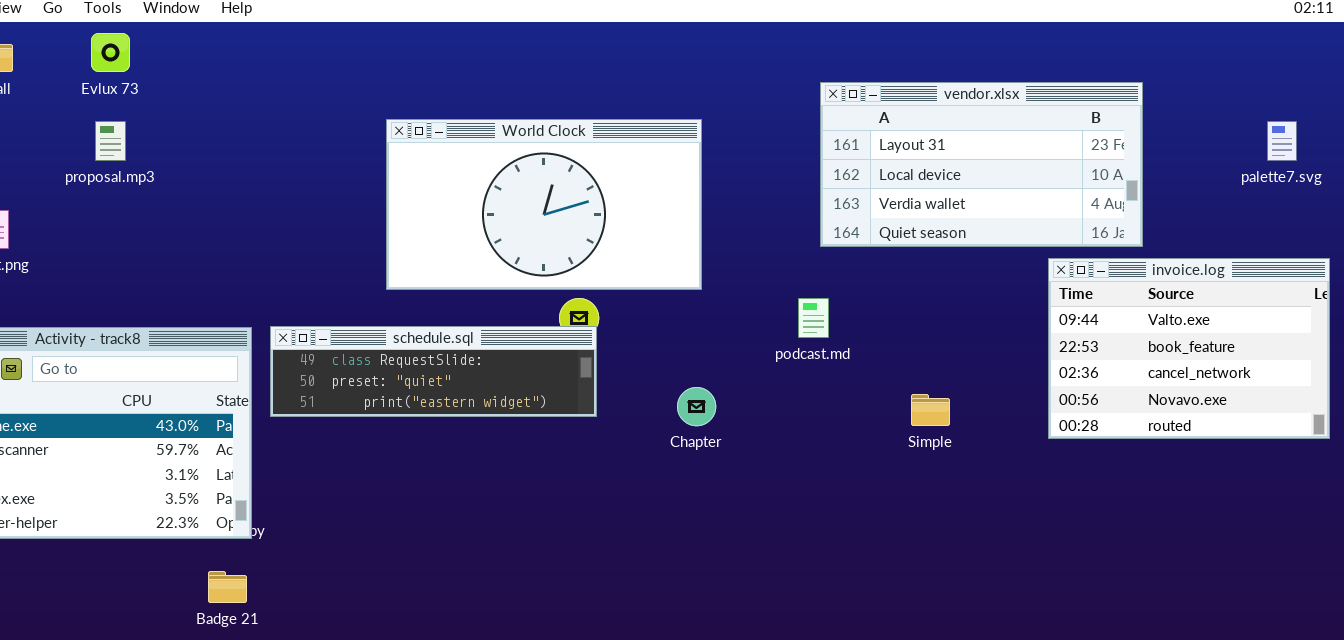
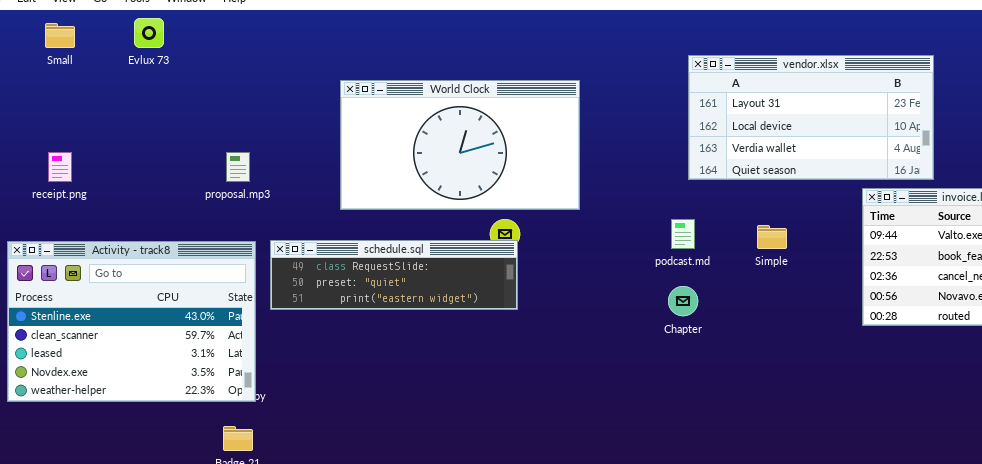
World Clock: [386,119,702,290] -> [340,80,580,210], moved
proposal.mp3: [95,121,126,161] -> [226,152,250,182], moved
Chapter: [677,387,716,426] -> [668,286,698,316], moved
Simple: [911,394,950,426] -> [757,225,787,249], moved

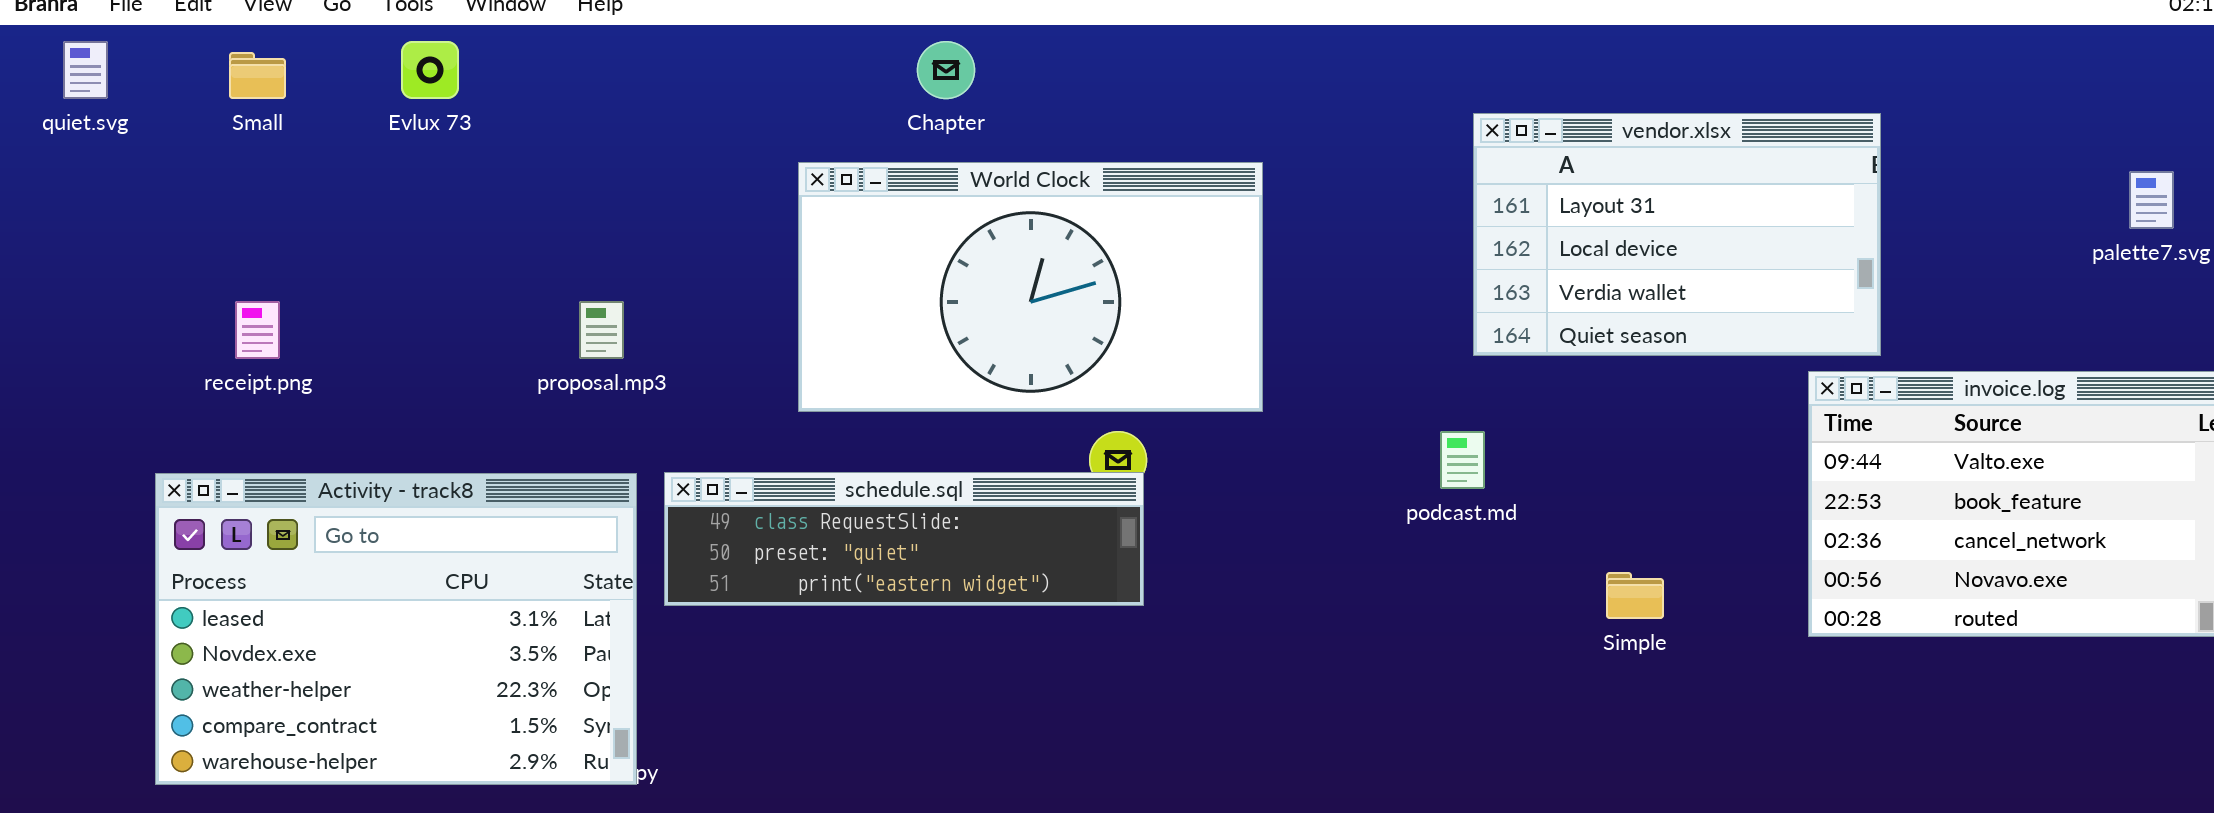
vendor.xlsx: [688,55,934,180] -> [1473,113,1881,356], resized
Simple: [757,225,787,249] -> [1606,572,1664,619], moved
Activity - track8: [7,241,256,402] -> [155,473,637,785], scrolled down 2 rows
Chapter: [668,286,698,316] -> [917,41,975,99], moved

